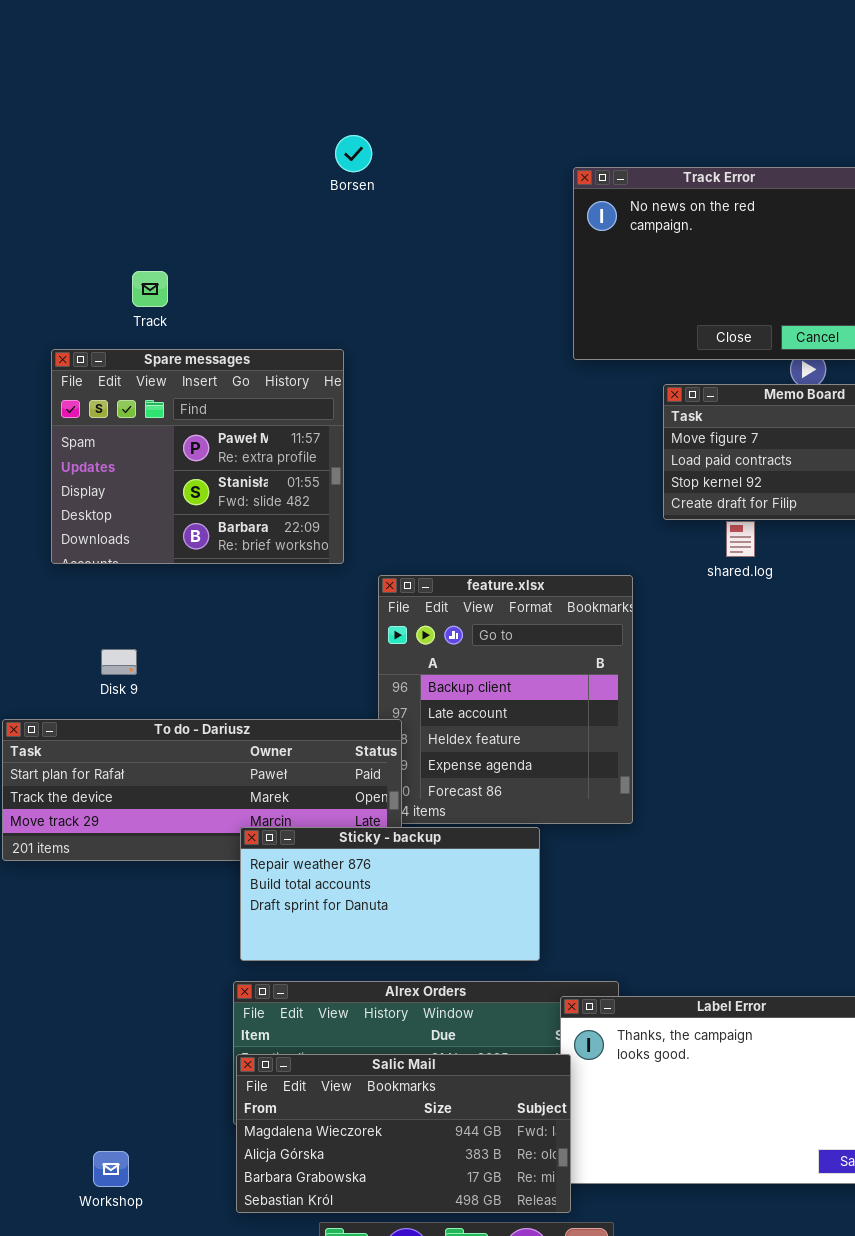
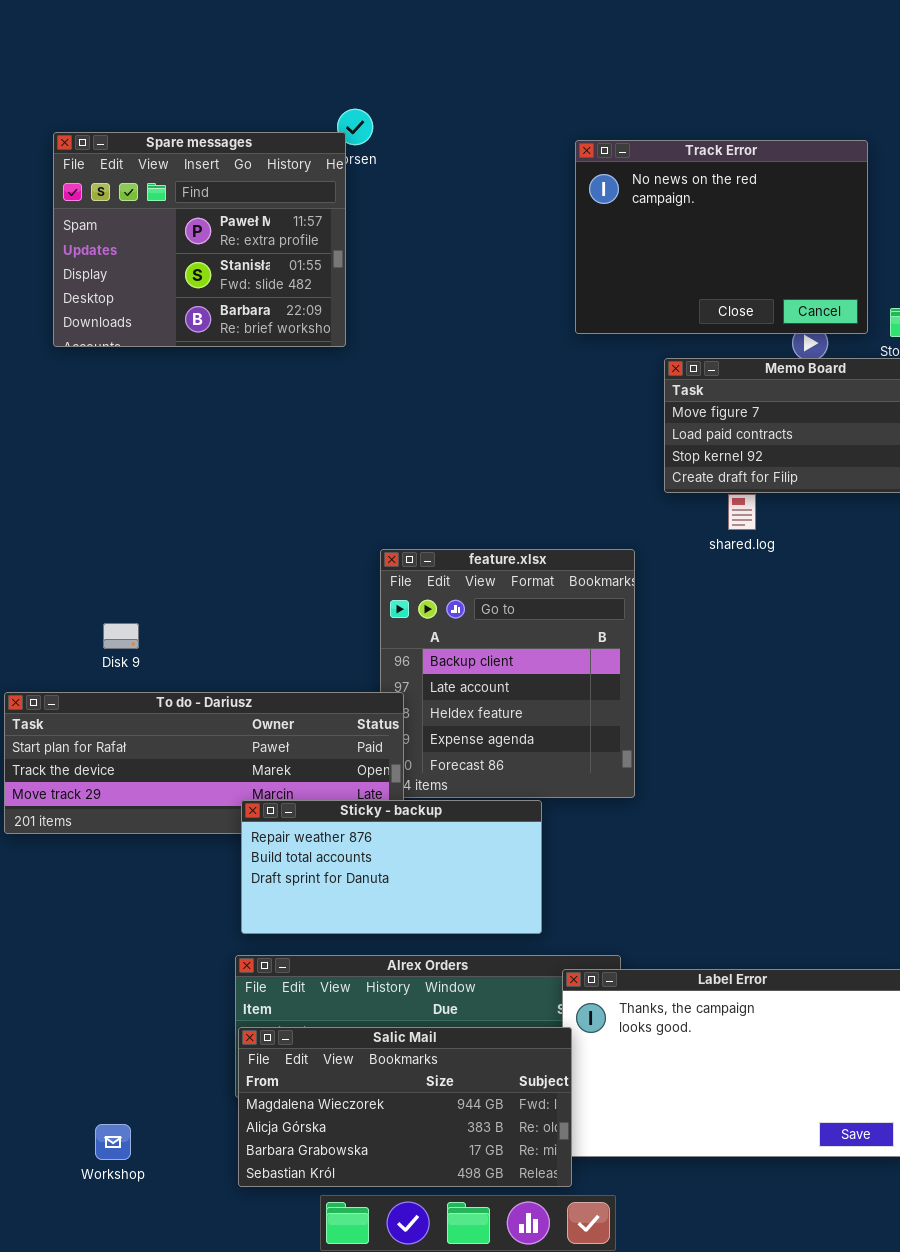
Spare messages: [51,349,344,564] -> [53,132,346,347], moved

